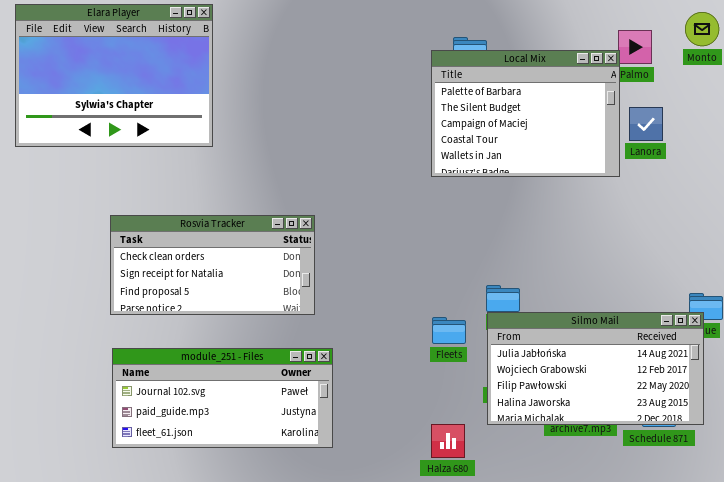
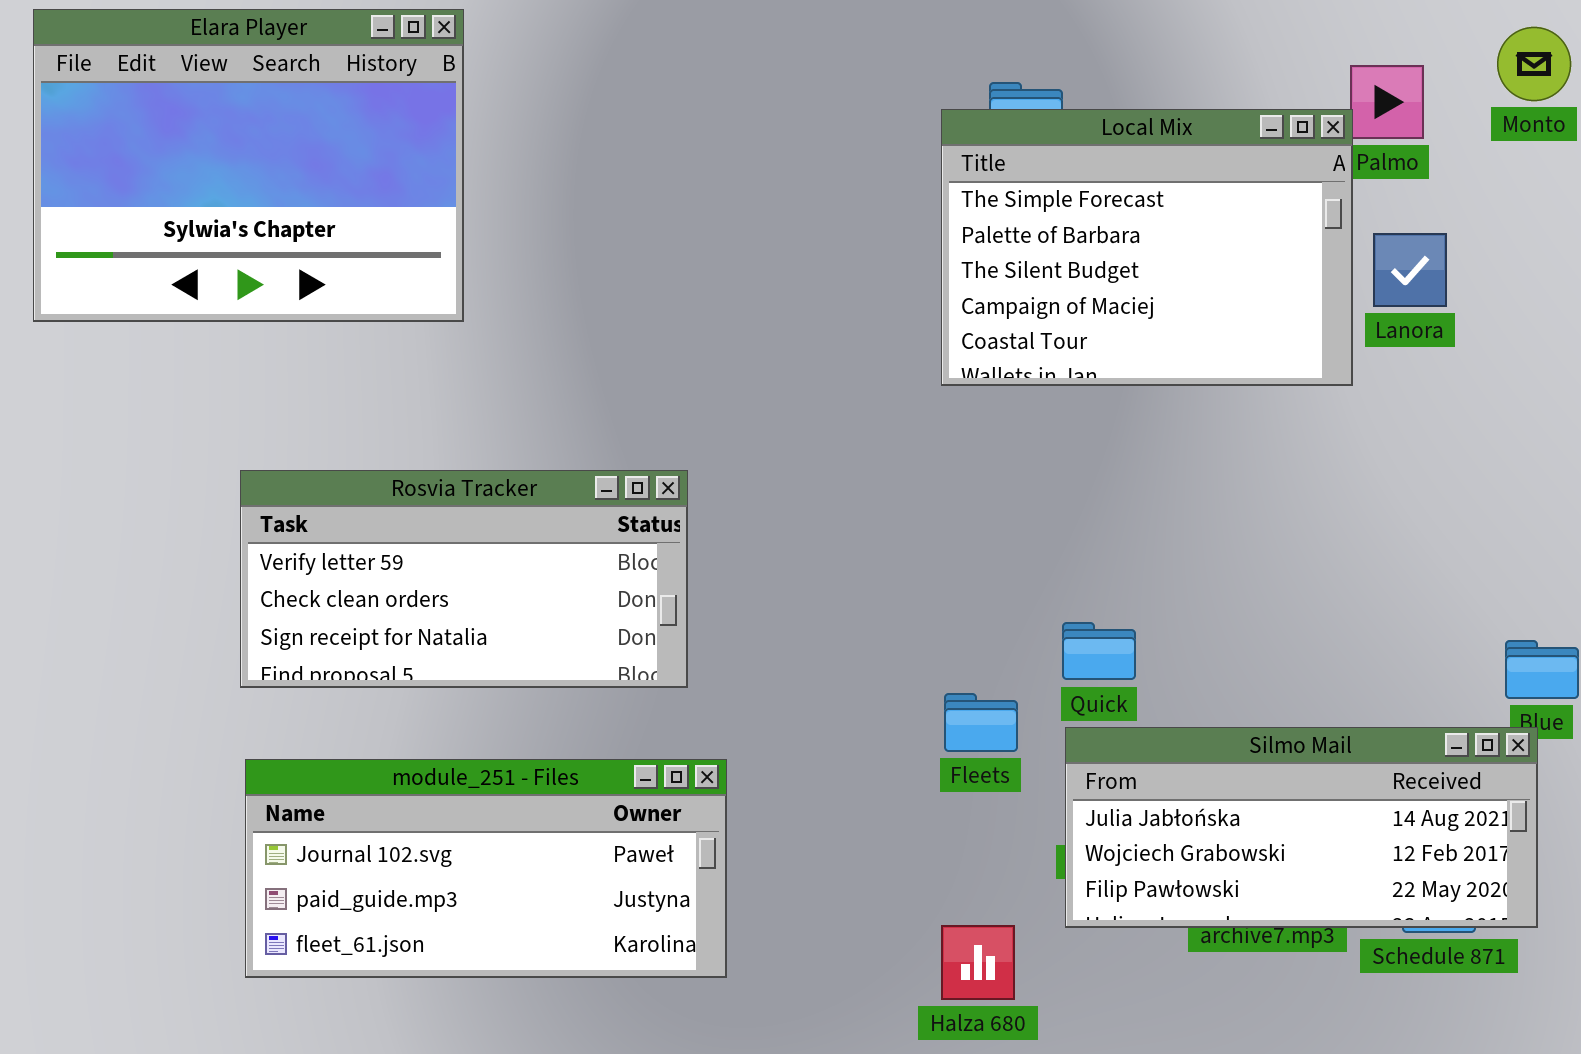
Local Mix: [431,50,620,177] -> [941,109,1353,386], scrolled up 1 row
Rosvia Tracker: [110,215,315,315] -> [240,470,688,688], scrolled up 1 row
Silmo Mail: [487,312,704,425] -> [1065,727,1538,928], resized

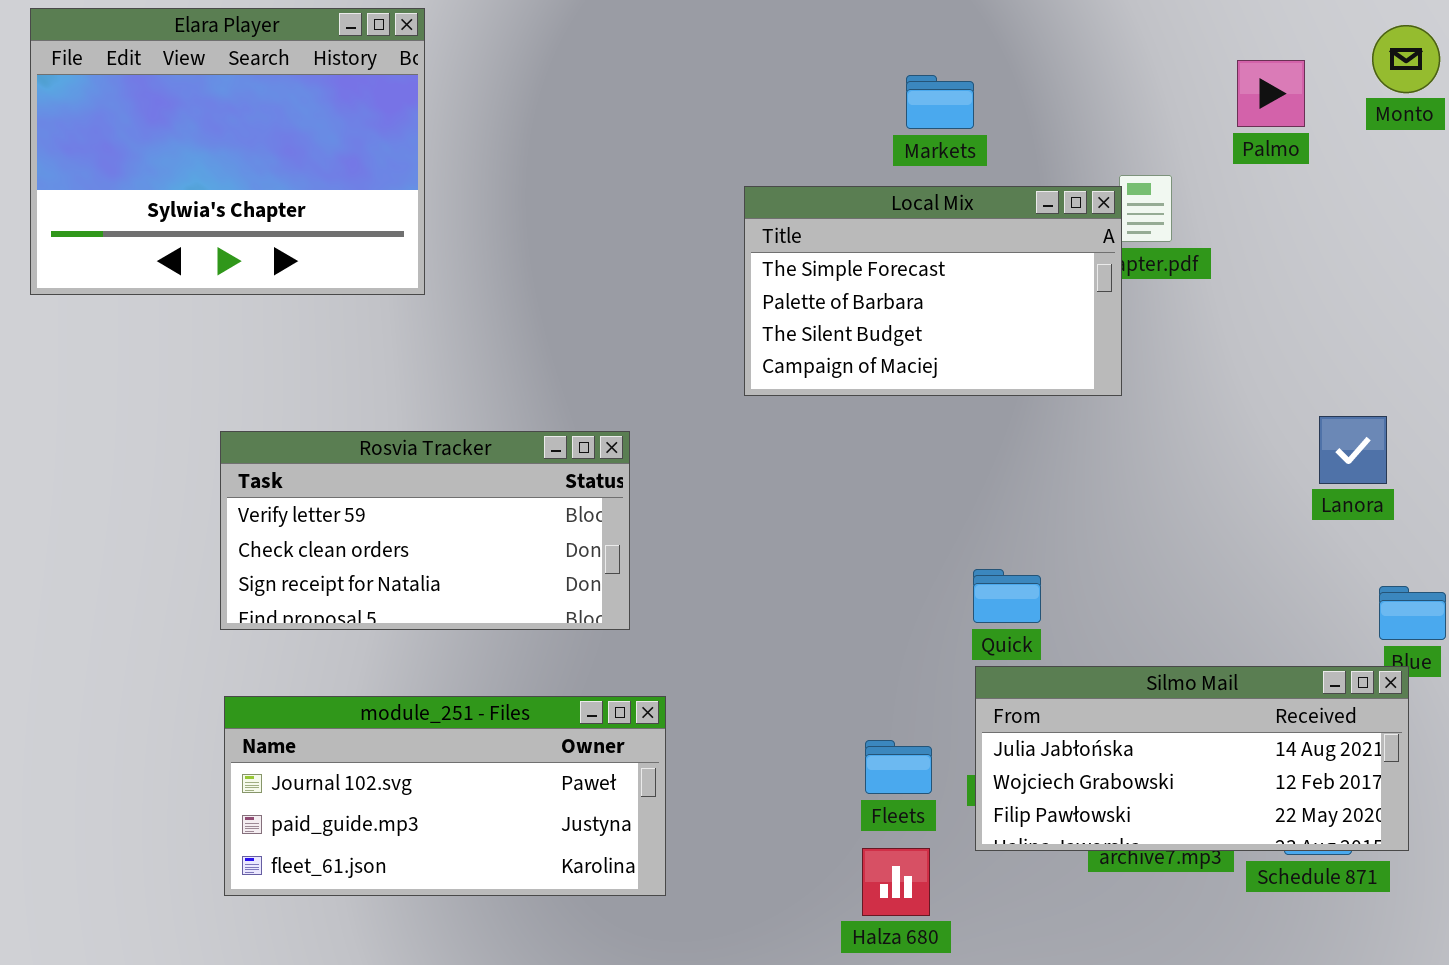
Local Mix: [941,109,1353,386] -> [744,186,1122,396], moved, resized
Lanora: [1373,233,1447,307] -> [1319,416,1387,484], moved
Fleets: [944,693,1018,752] -> [865,740,932,794], moved

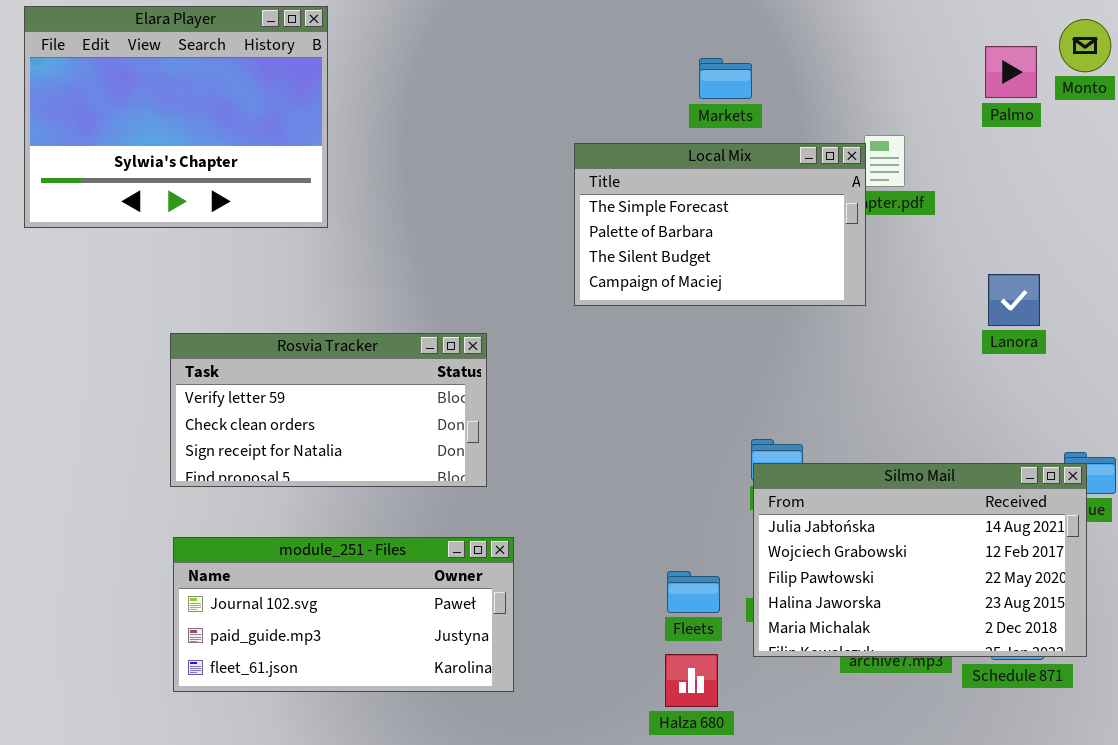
Palmo: [1237,60,1305,127] -> [985,46,1037,98], moved
Lanora: [1319,416,1387,484] -> [988,274,1040,326], moved
Silmo Mail: [975,666,1409,851] -> [753,463,1087,657], resized

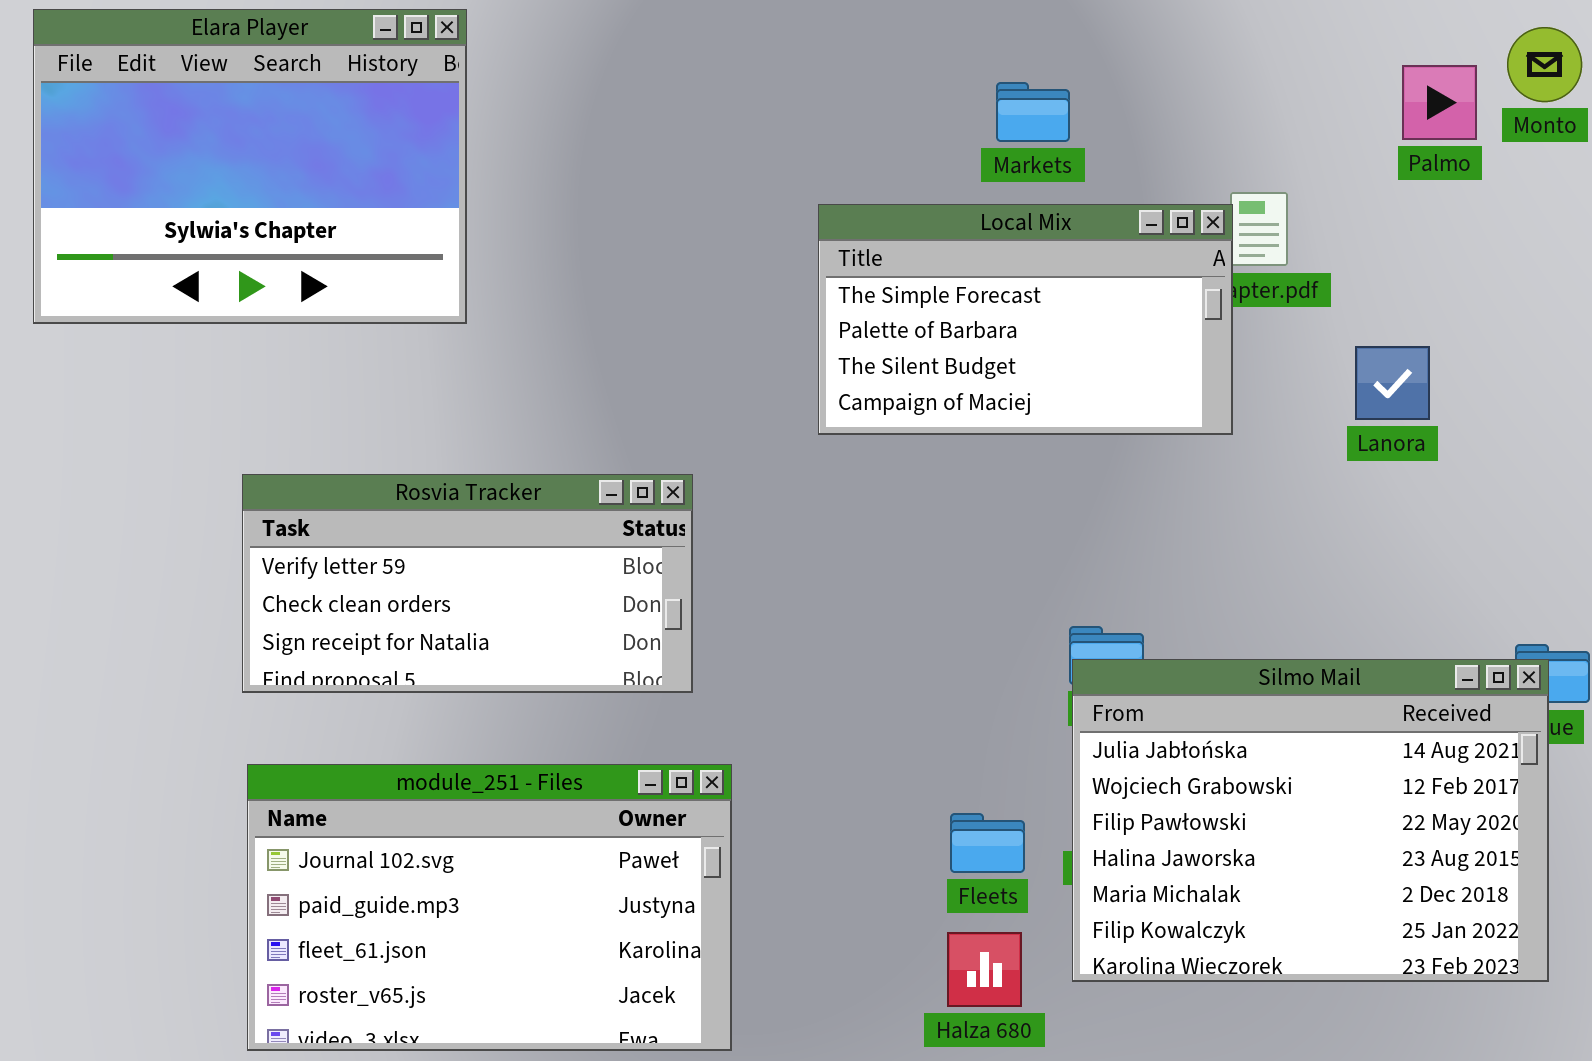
Lanora: [988,274,1040,326] -> [1355,346,1430,420], moved
Silmo Mail: [753,463,1087,657] -> [1072,659,1549,982], resized
module_251 - Files: [173,537,514,692] -> [247,764,732,1051], resized

